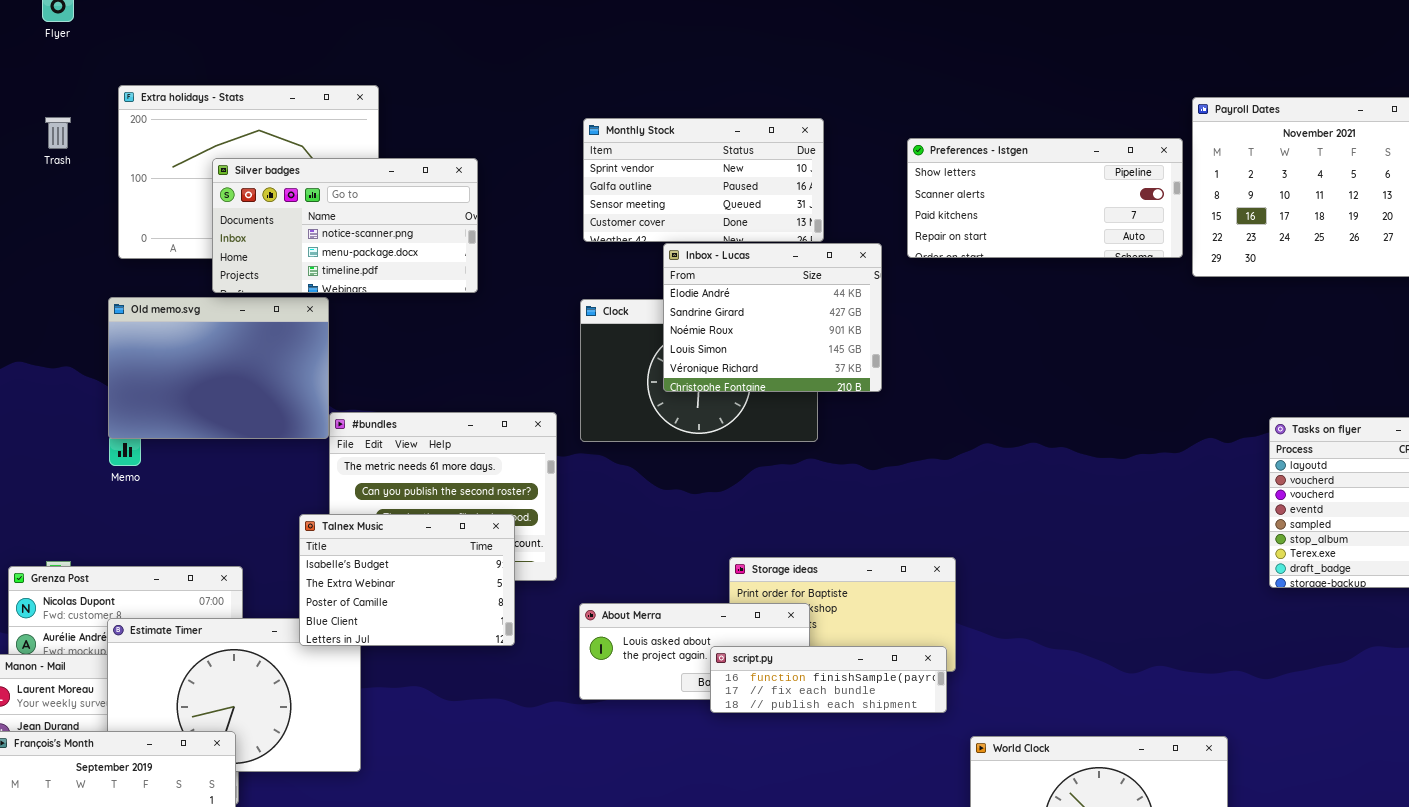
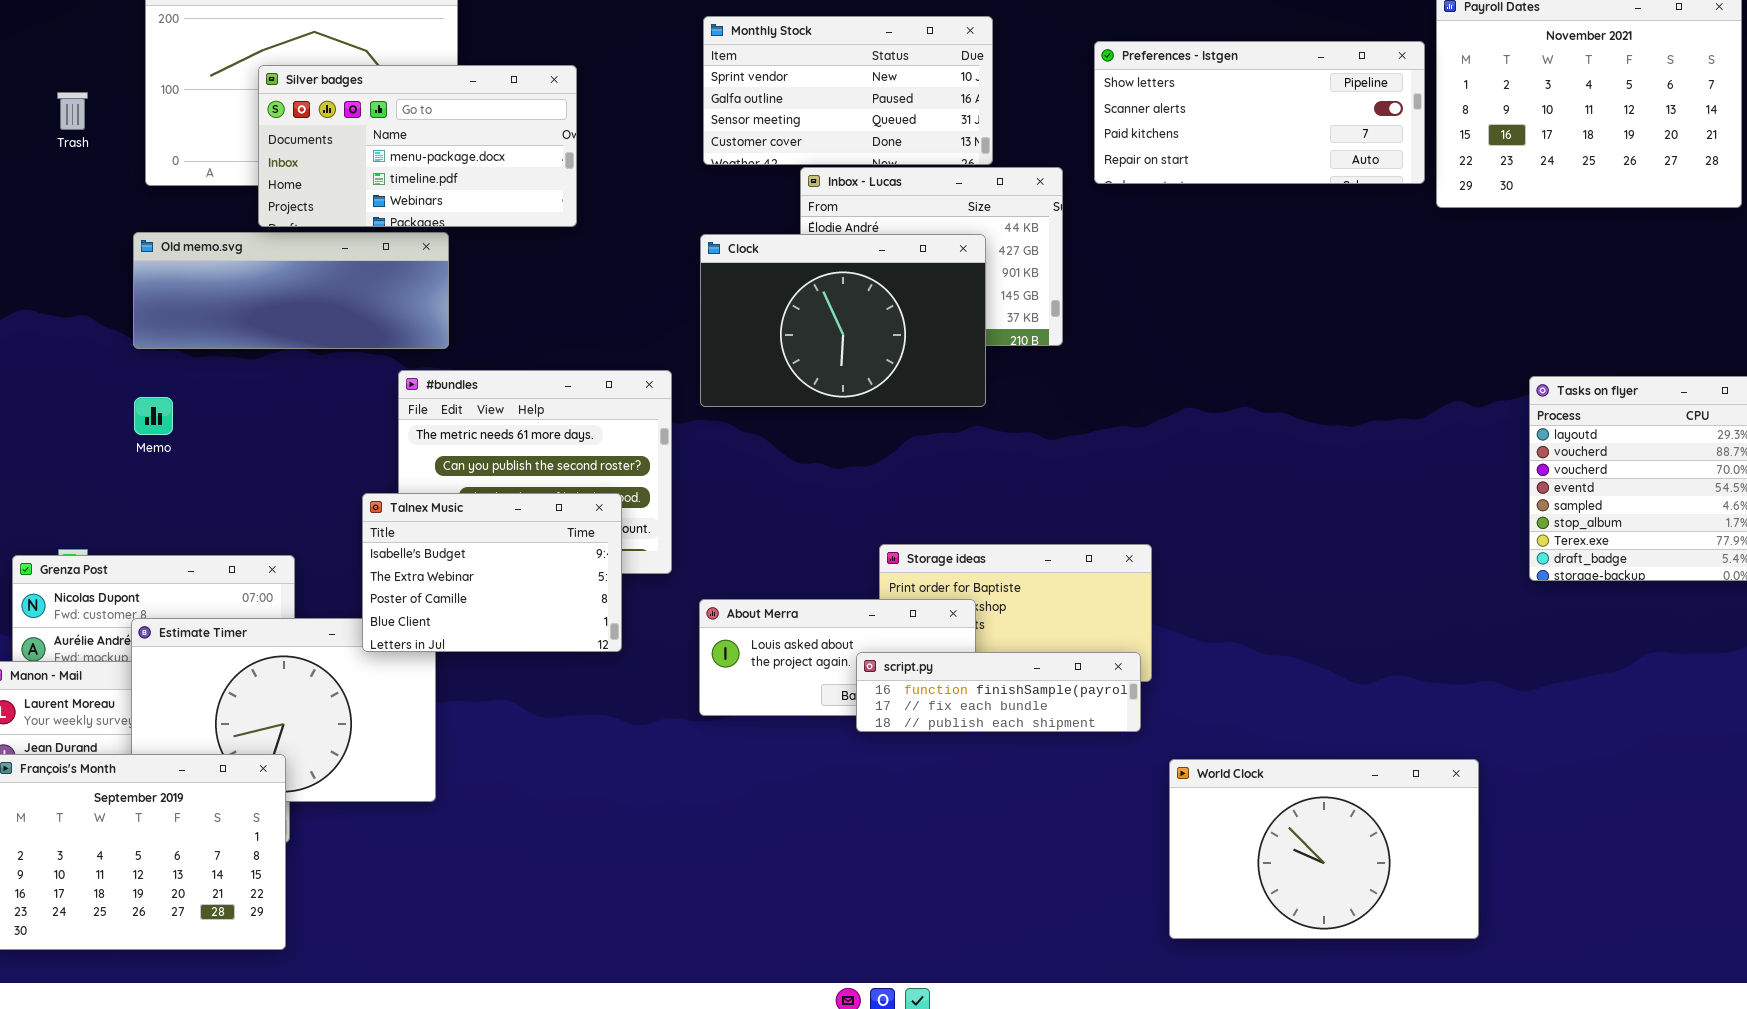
Trash: [45,117,71,149] -> [57,92,88,130], moved
Silver badges: [212,158,478,293] -> [258,65,577,227], scrolled down 1 row
Old memo.svg: [108,297,329,439] -> [133,232,449,349], resized
Clock: [580,299,818,442] -> [700,234,986,407], raised

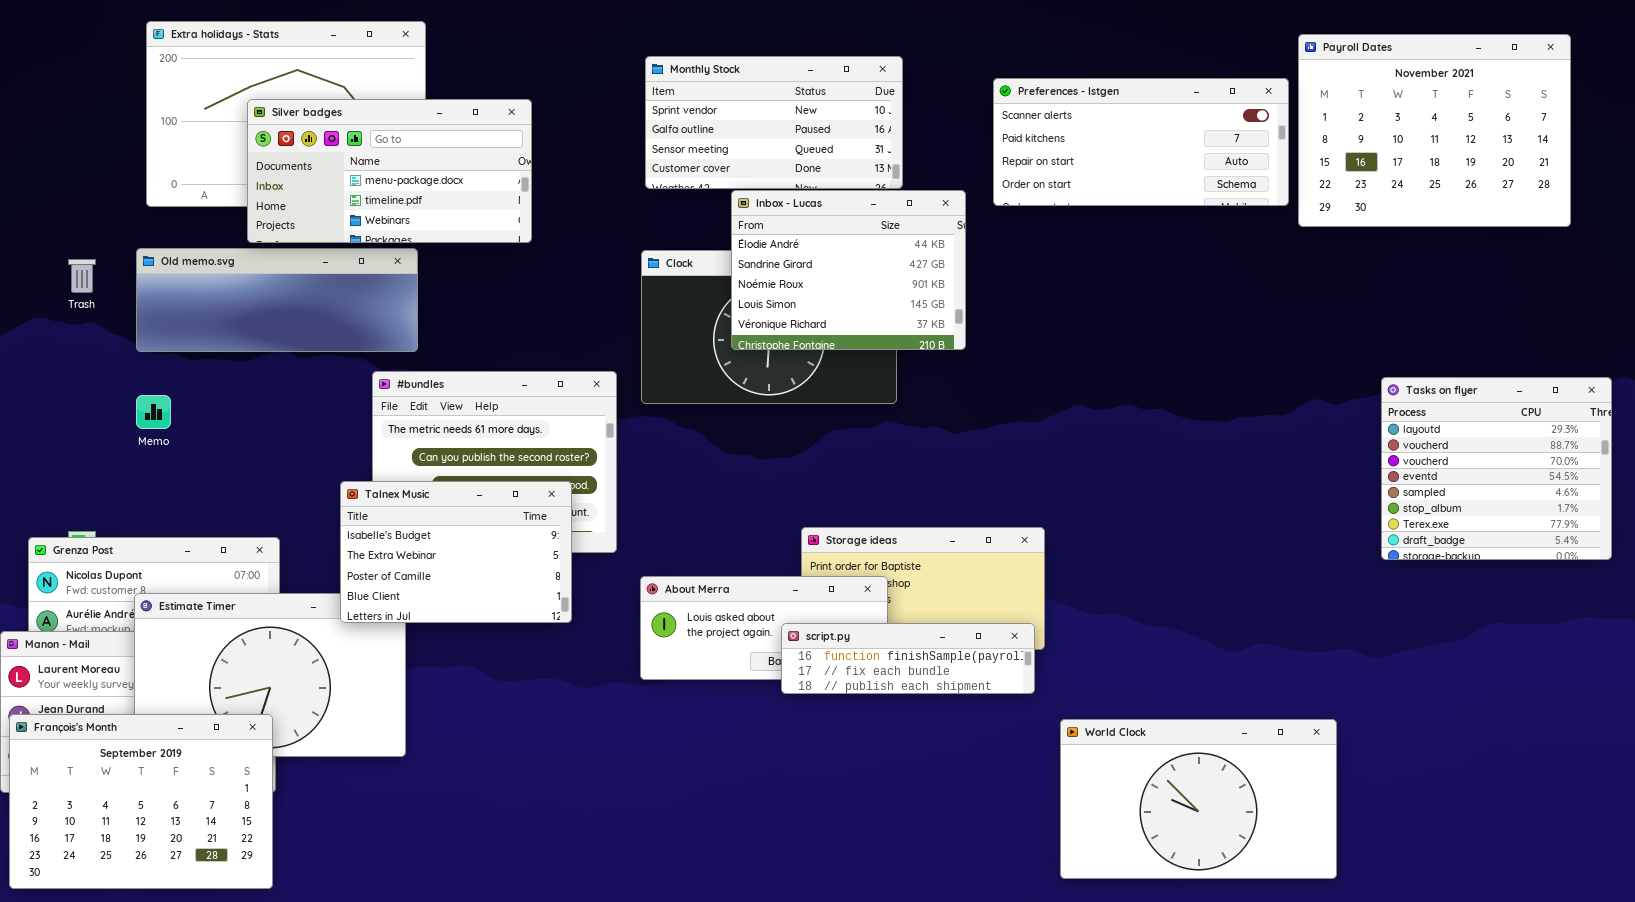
Preferences - Istgen: [1094,41,1425,184] -> [993,78,1289,206], scrolled down 1 row
Trash: [57,92,88,130] -> [68,259,96,293], moved
Inbox - Lucas: [800,167,1063,346] -> [731,190,966,350], raised

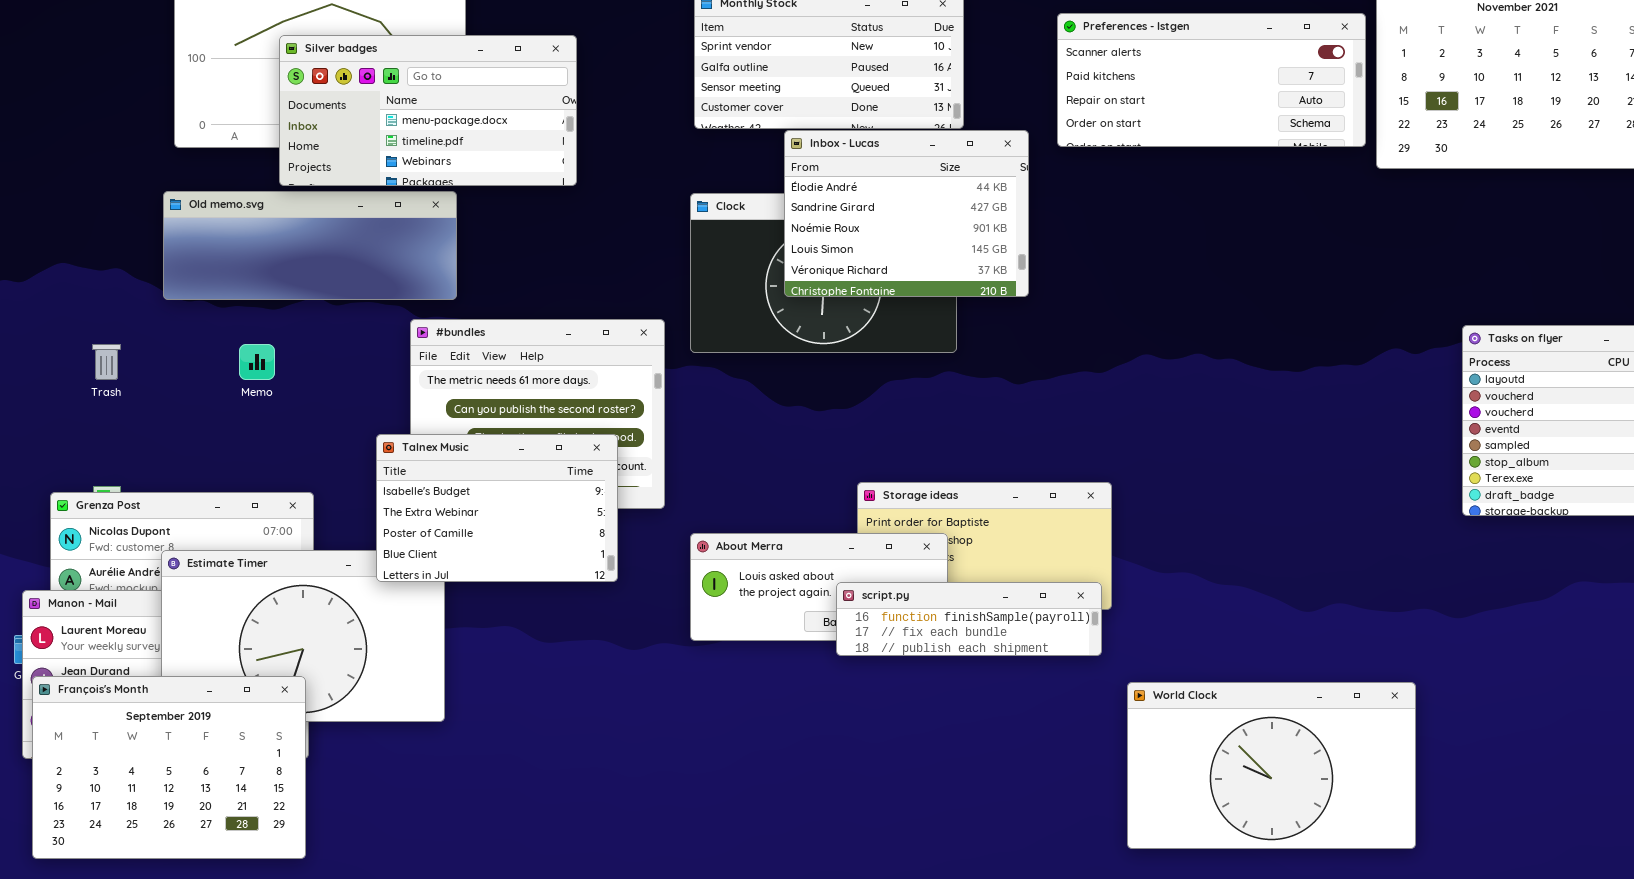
Trash: [68,259,96,293] -> [92,344,121,380], moved
Memo: [136,395,171,429] -> [239,344,275,380], moved

